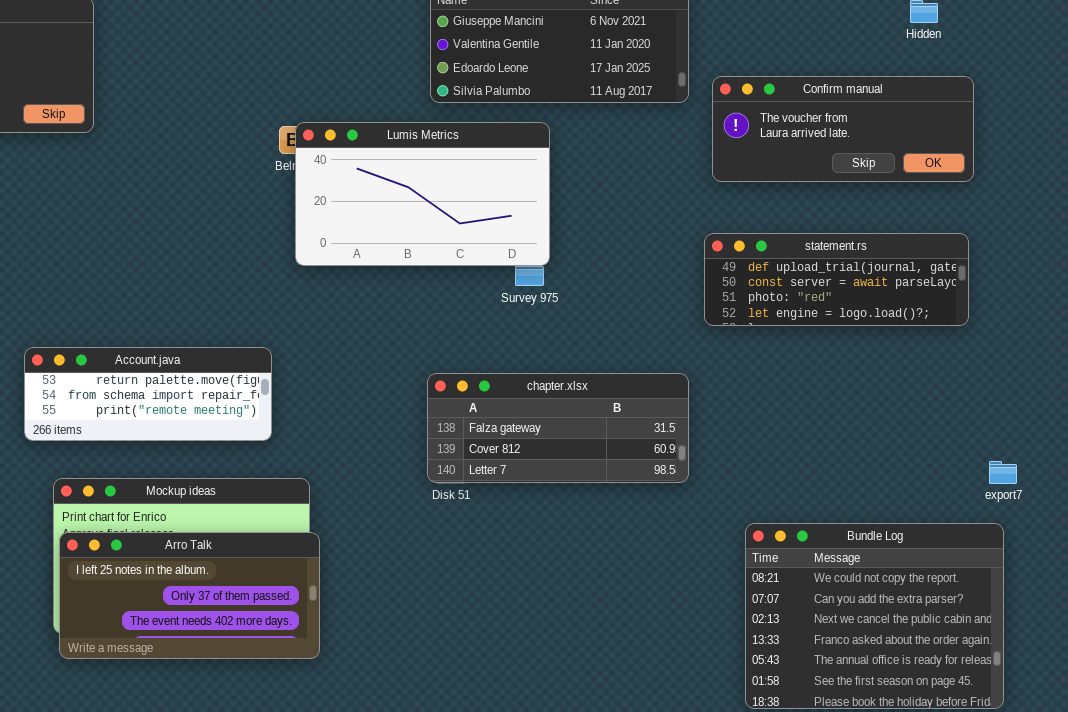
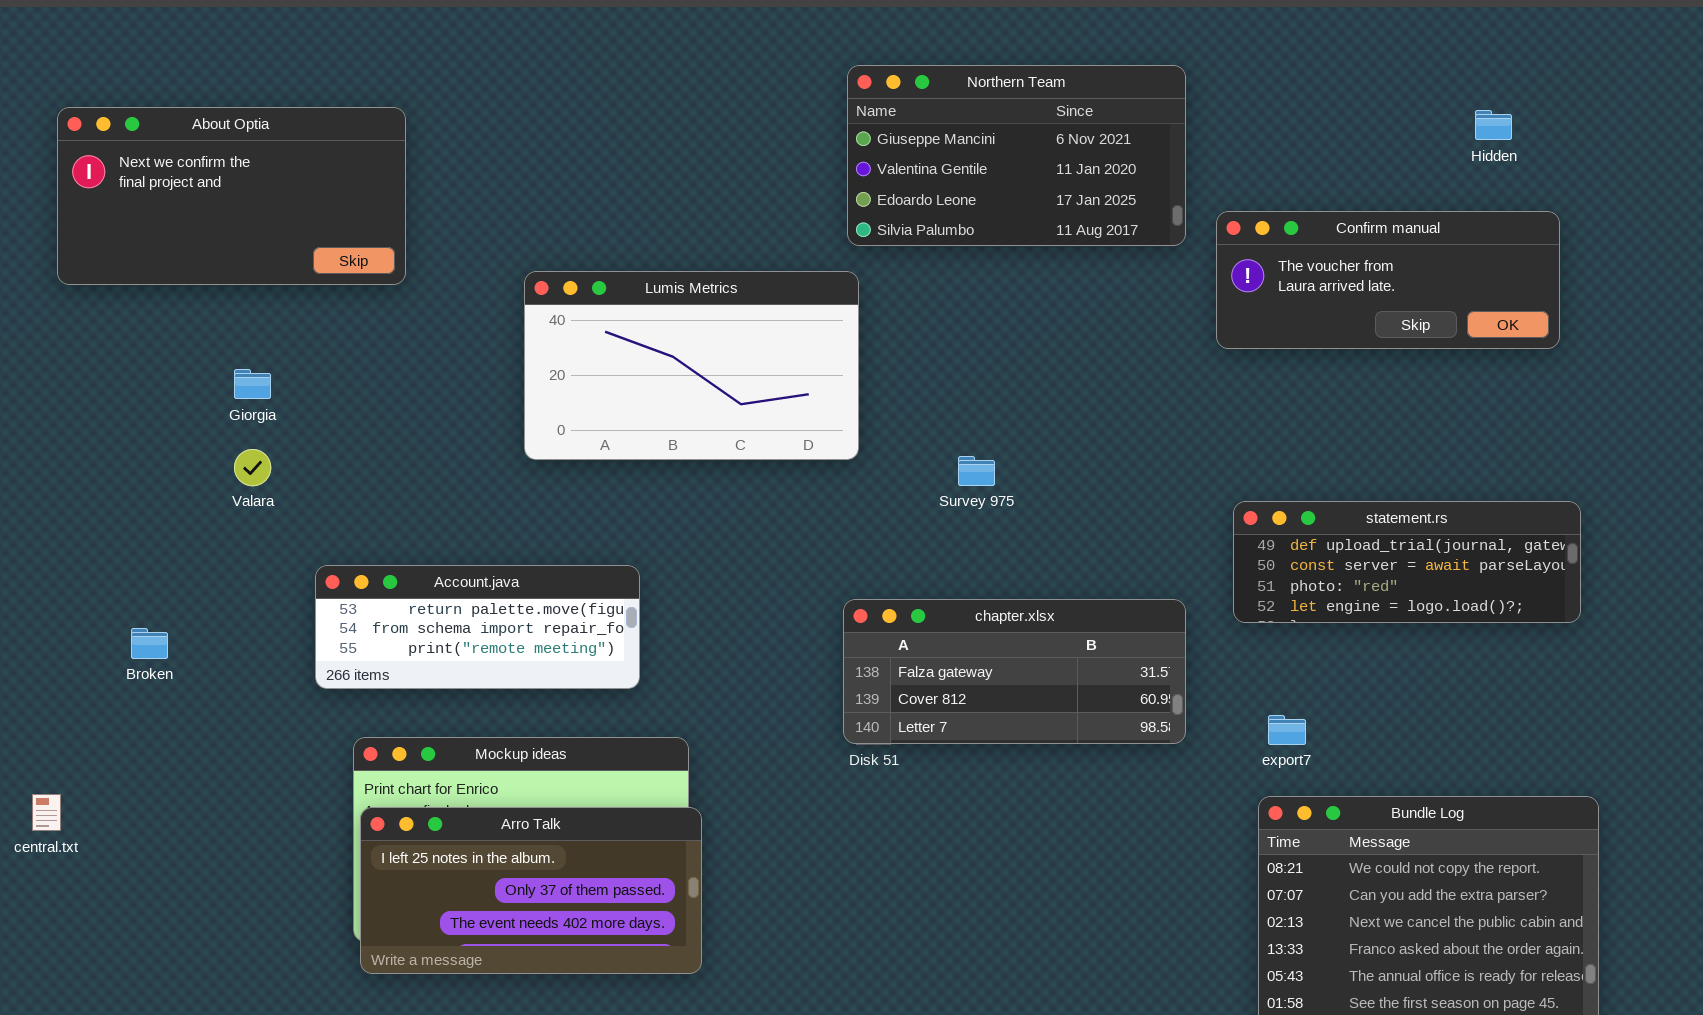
Lumis Metrics: [295,122,550,266] -> [524,271,859,460], moved
statement.rs: [704,233,969,326] -> [1233,501,1581,623], moved
export7: [989,461,1017,484] -> [1268,715,1306,745], moved

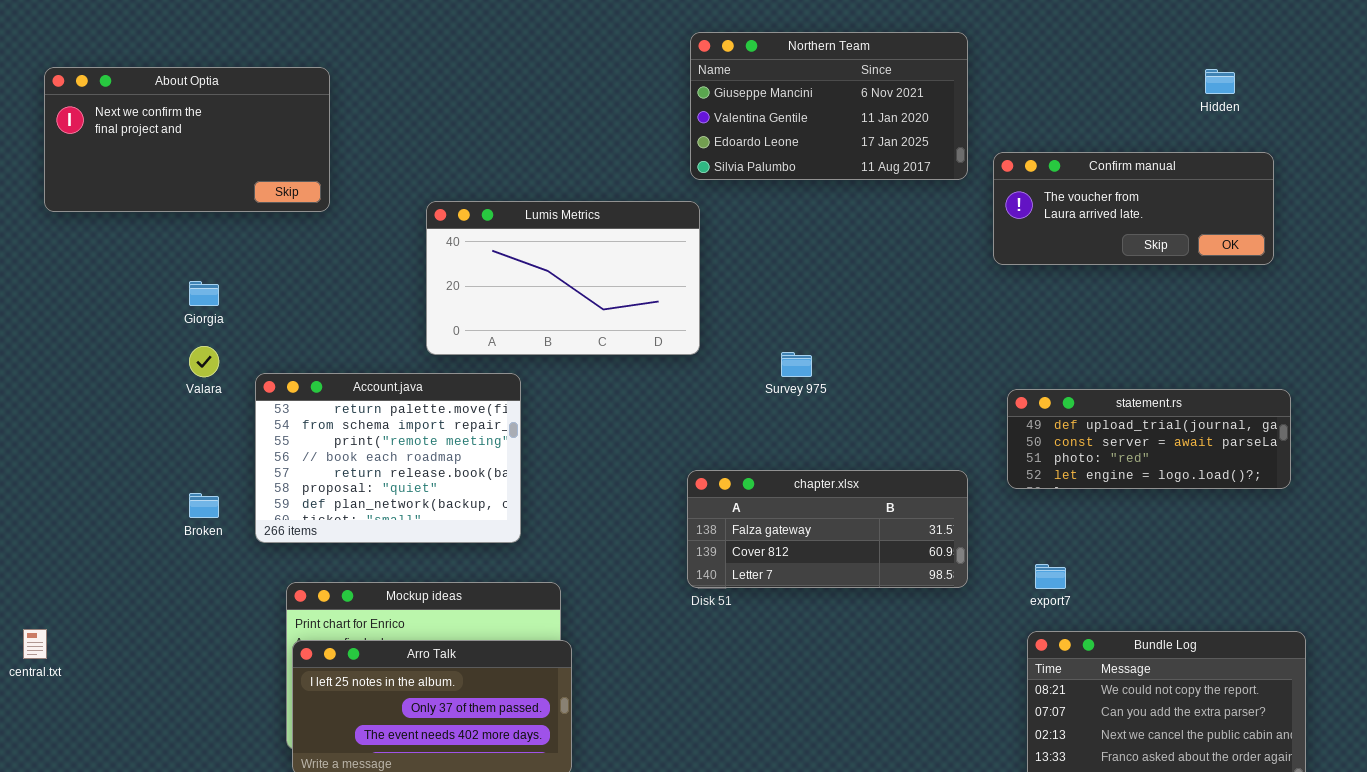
Account.java: [315,565,640,689] -> [255,373,521,543], resized
Broken: [131,628,168,659] -> [189,493,219,518], moved

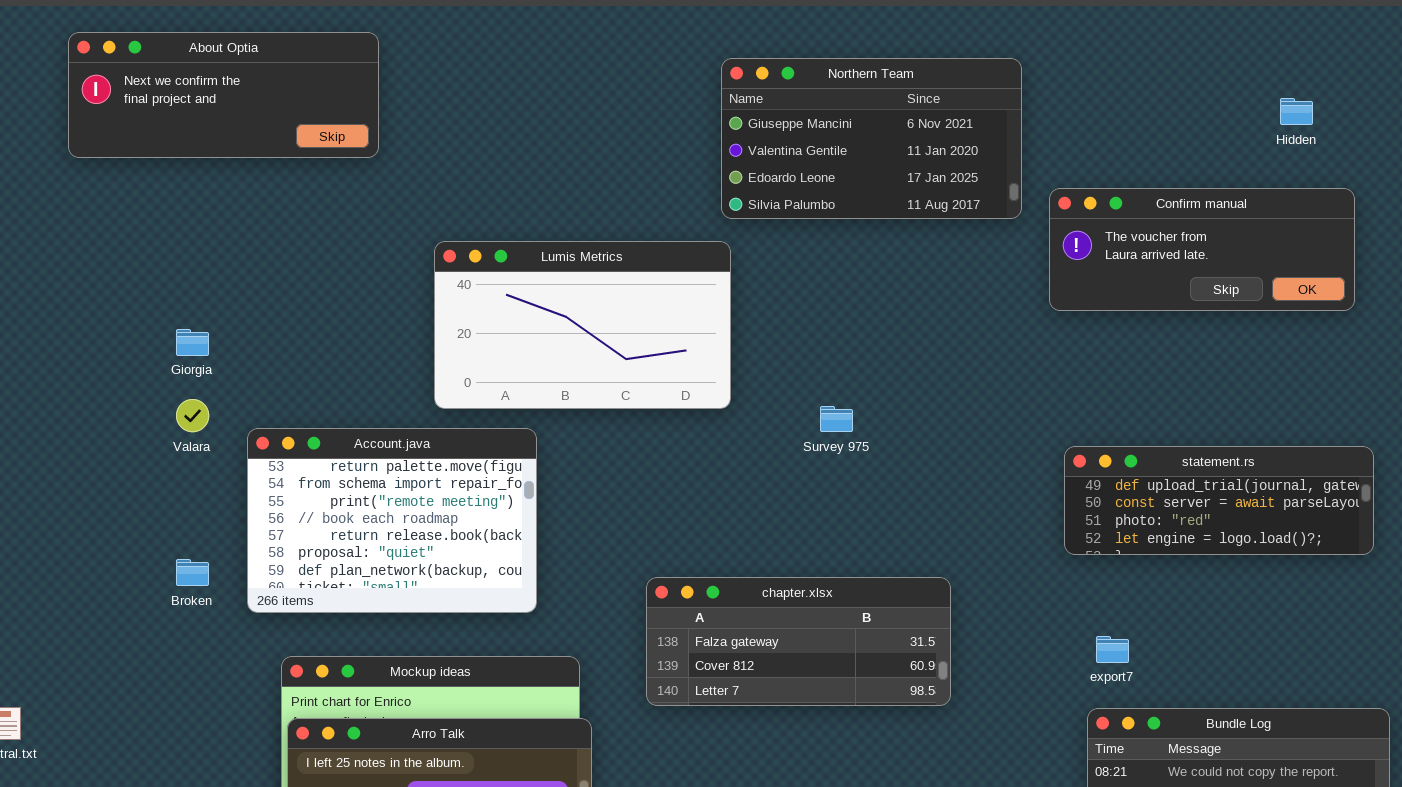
About Optia: [44,67,330,212] -> [68,32,379,158], moved, resized
chapter.xlsx: [687,470,968,588] -> [646,577,951,706], moved

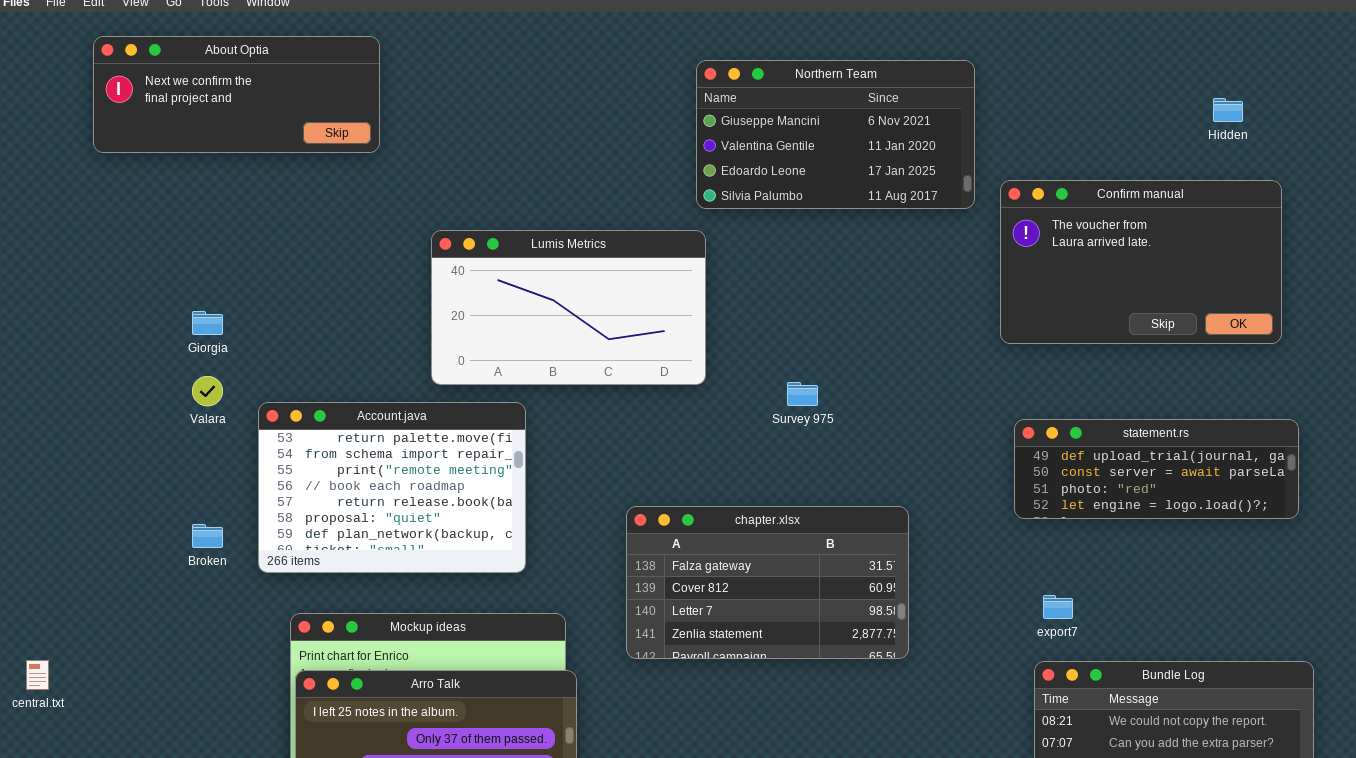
Confirm manual: [1049,188,1355,311] -> [1000,180,1282,344], resized
chapter.xlsx: [646,577,951,706] -> [626,506,909,659], resized

